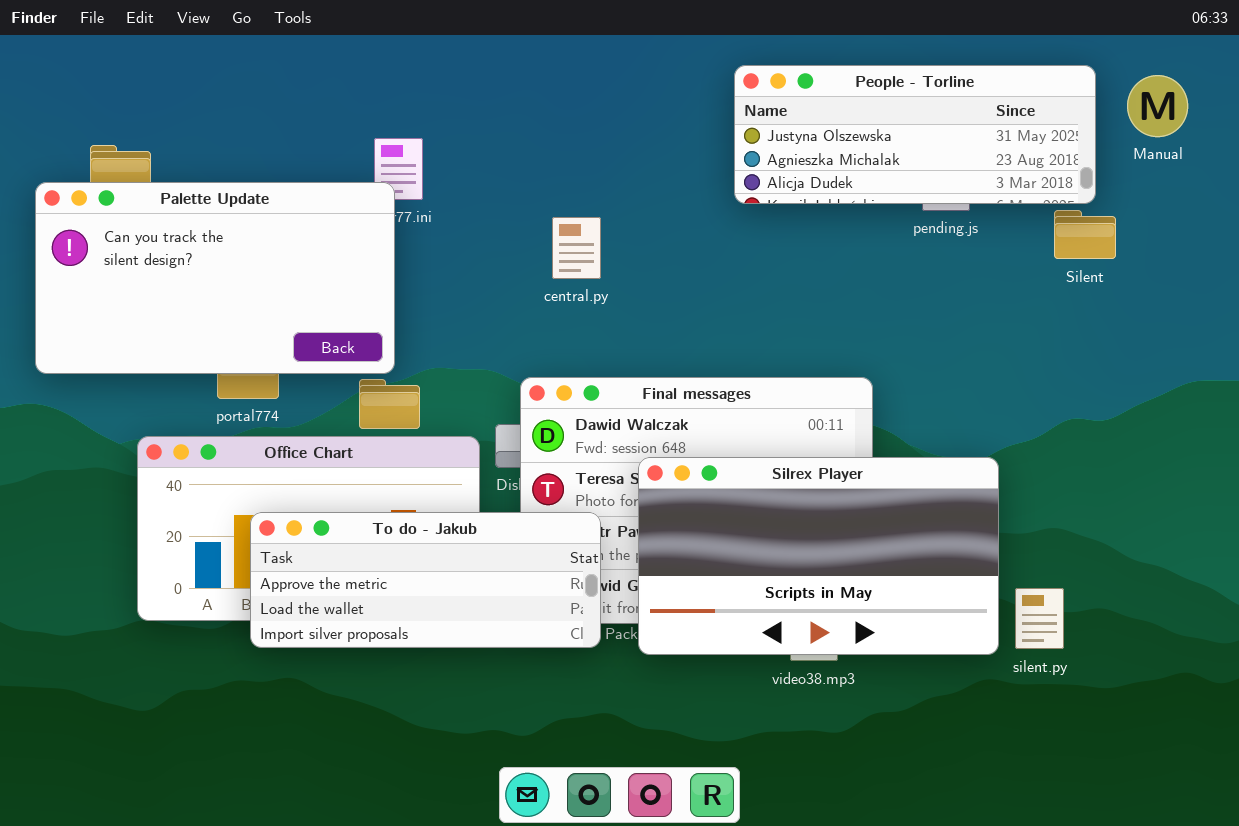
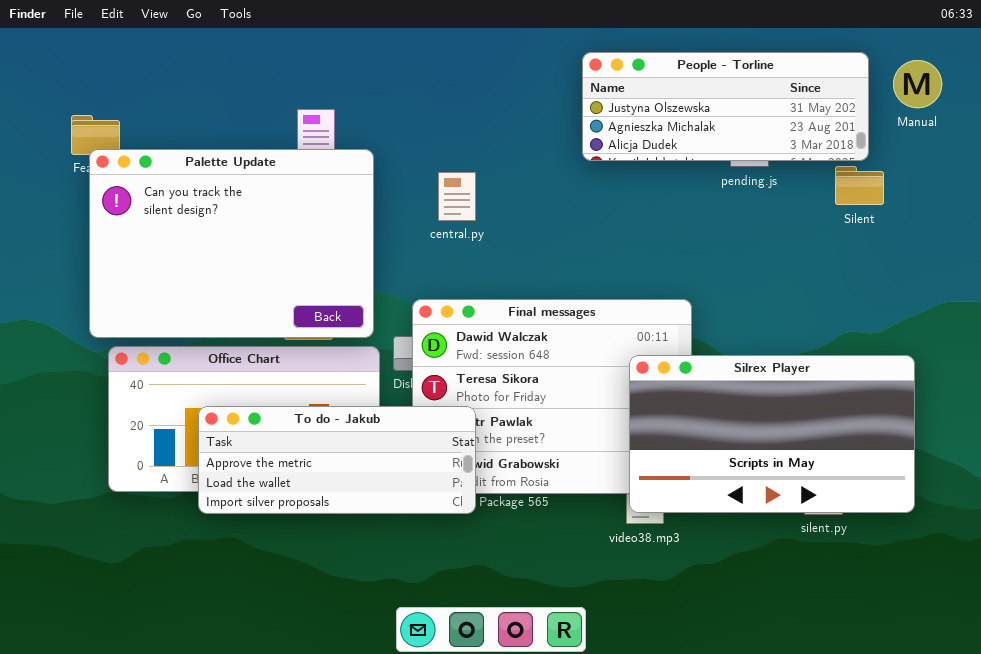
Palette Update: [35,182,395,374] -> [89,149,374,338], moved, resized
Silrex Player: [638,457,999,655] -> [629,355,915,513], moved

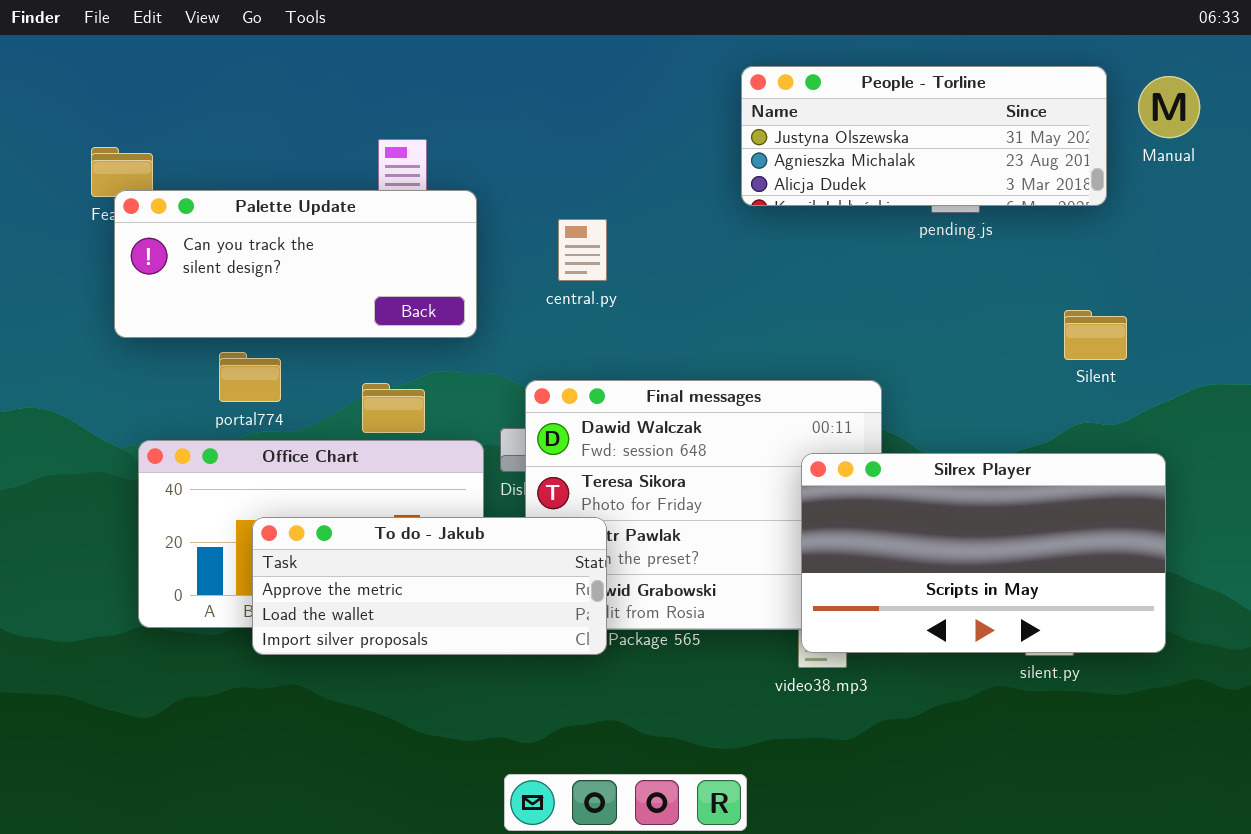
Palette Update: [89,149,374,338] -> [114,190,477,338], resized
Silent: [835,166,884,205] -> [1064,310,1127,360], moved

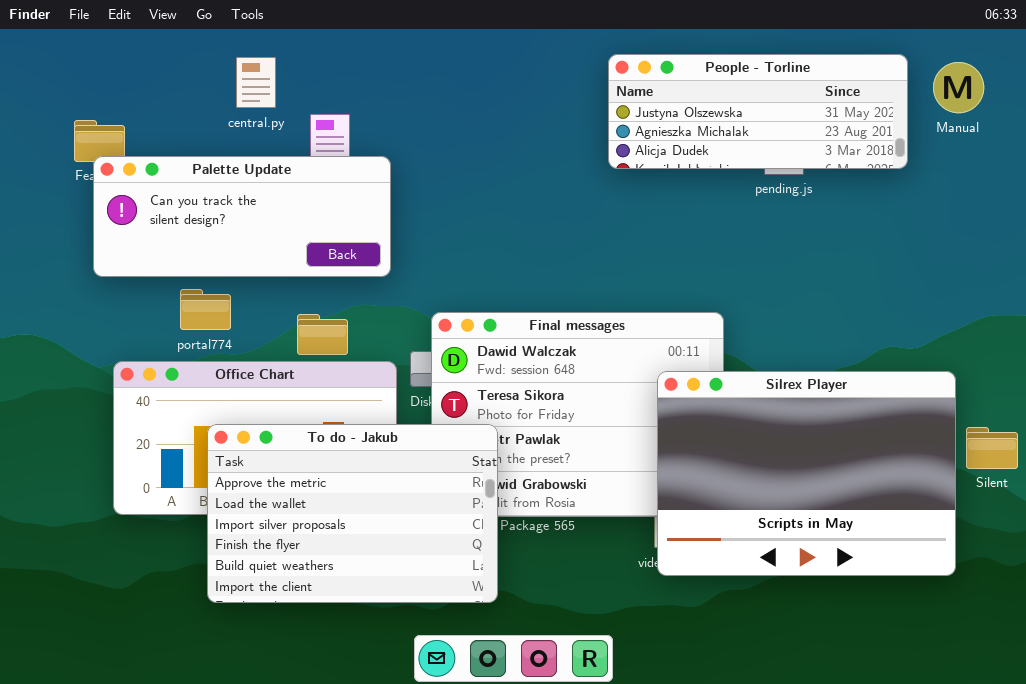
central.py: [558,219,607,281] -> [236,57,276,108], moved
Silent: [1064,310,1127,360] -> [966,427,1018,469], moved
Silrex Player: [801,453,1166,653] -> [657,371,956,576], resized
To do - Jakub: [252,517,607,655] -> [207,424,498,603], resized

